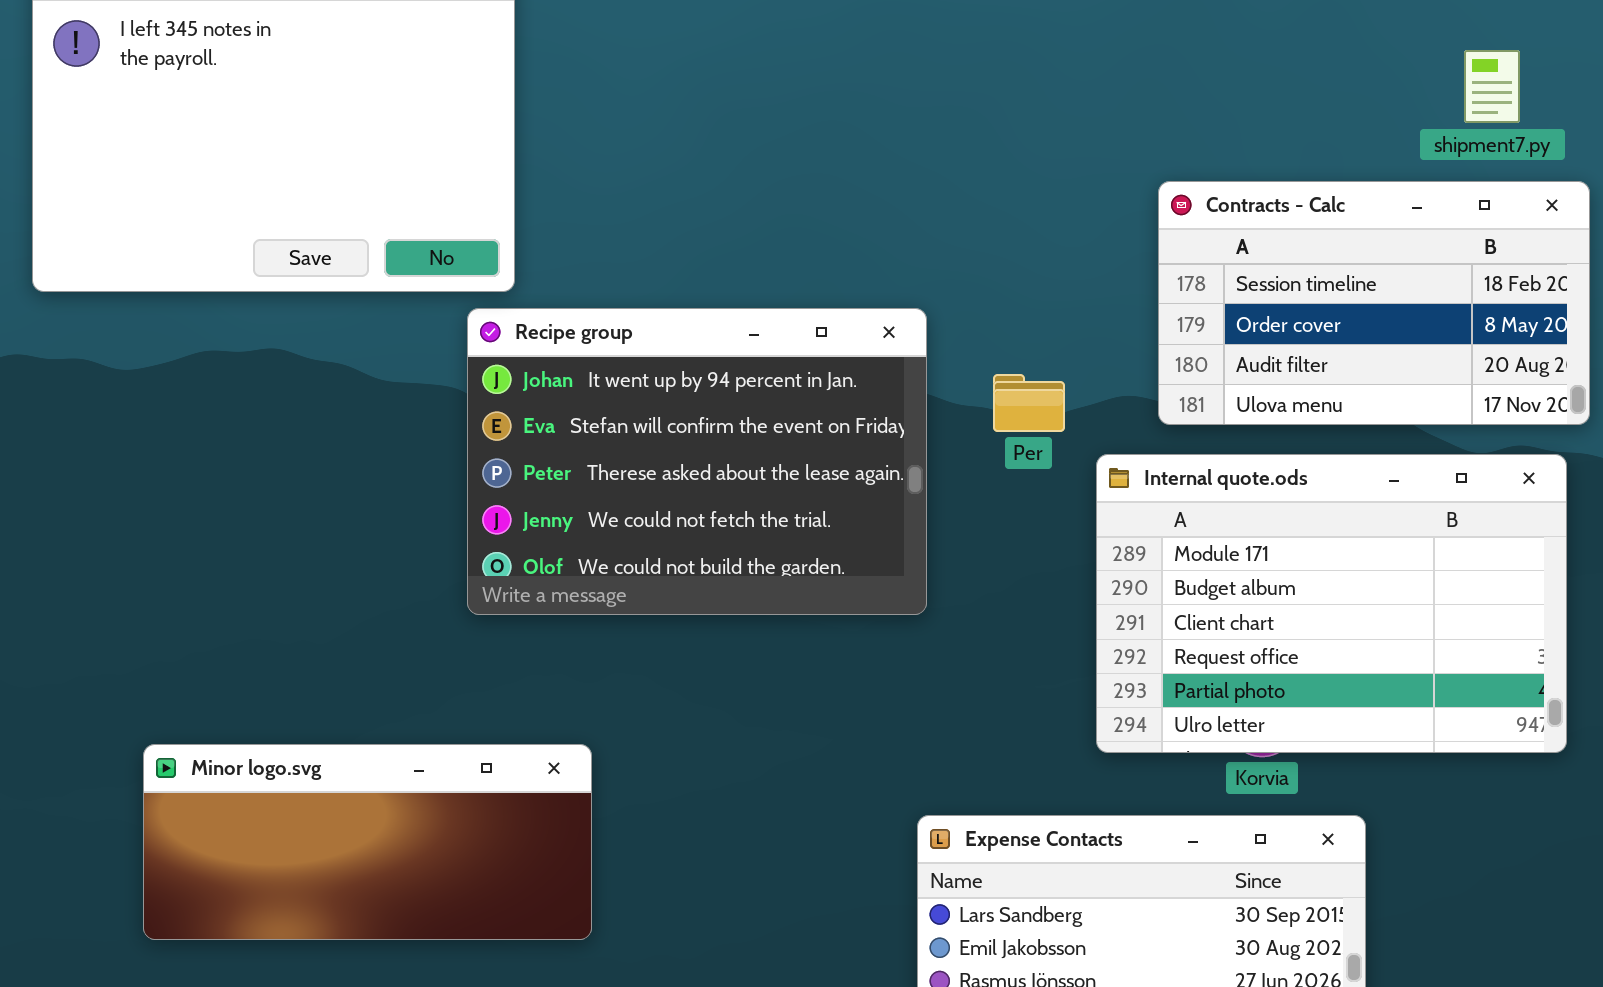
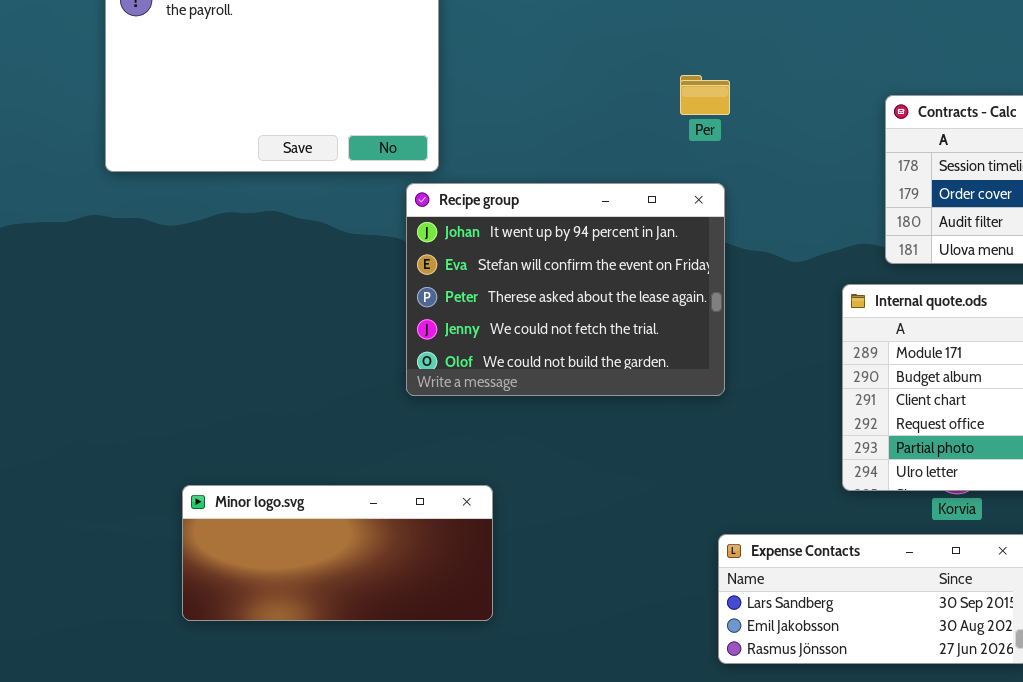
Per: [993,374,1065,432] -> [680,75,730,115], moved

